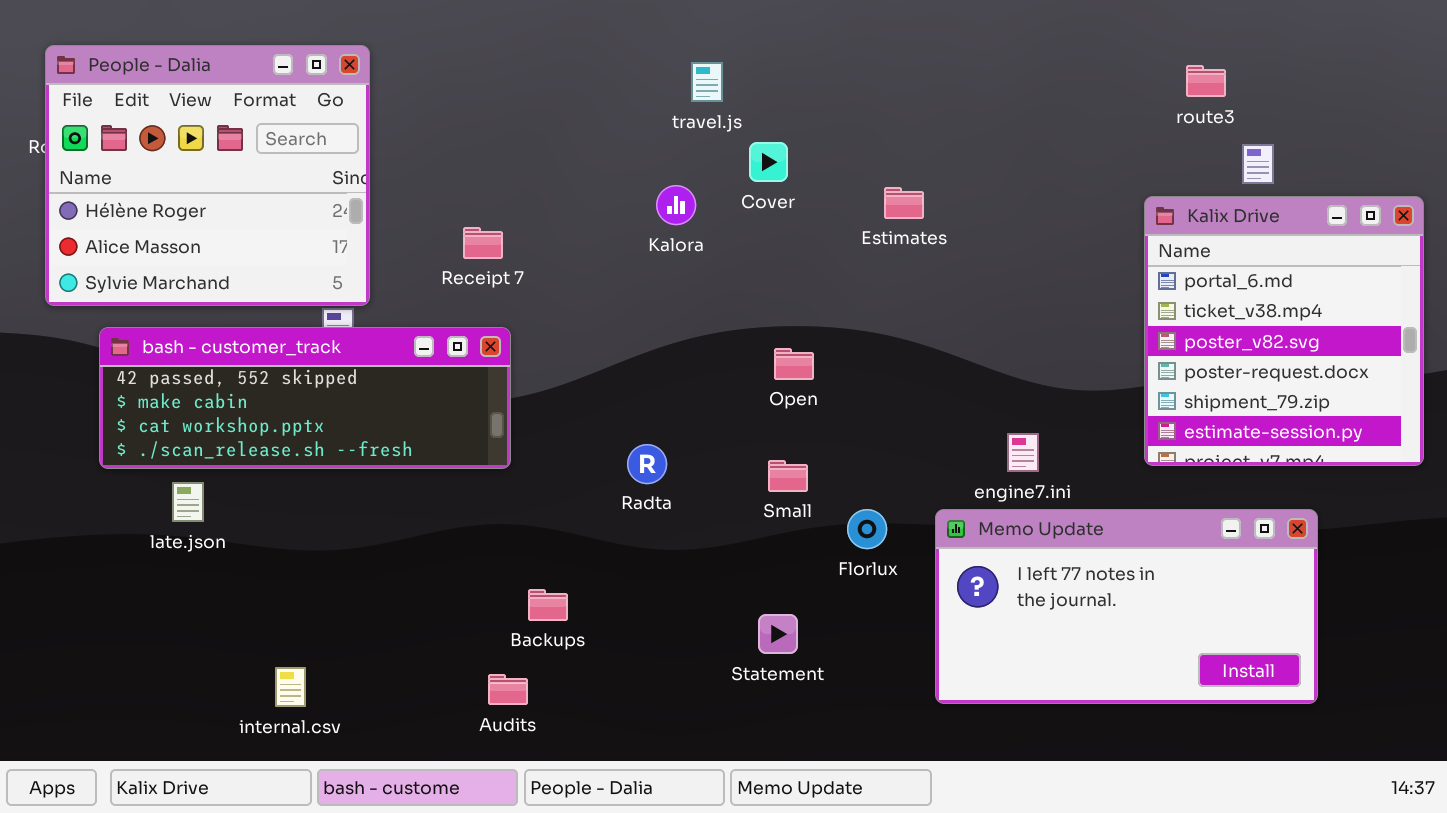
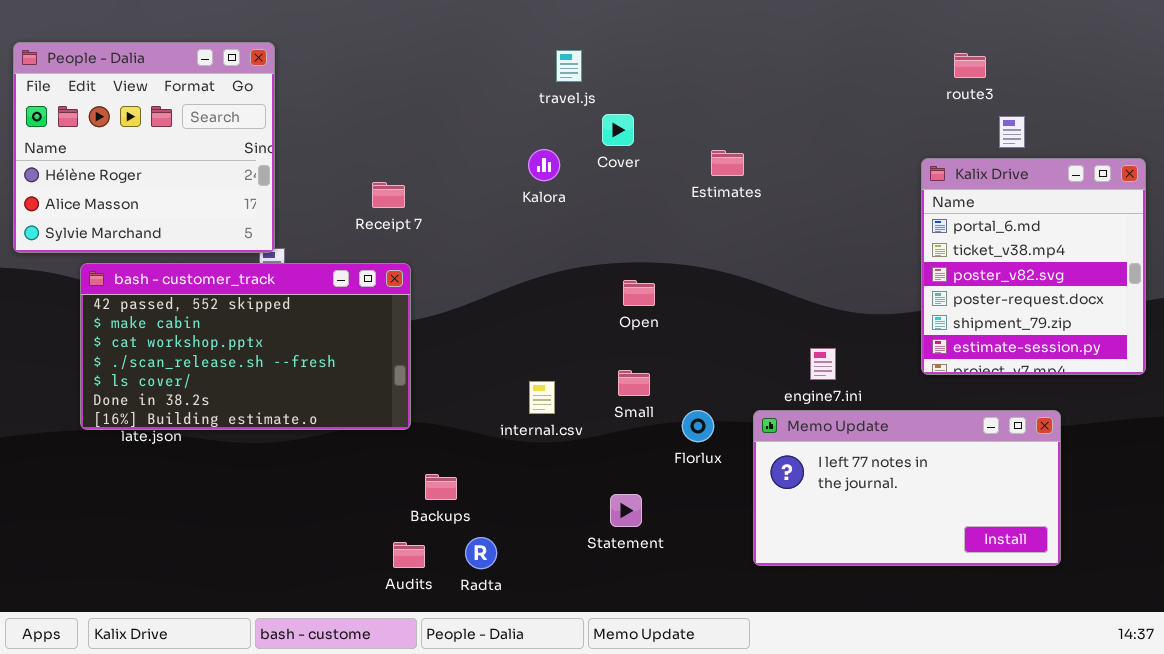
People - Dalia: [45,45,370,306] -> [13,42,275,253], moved
bash - customer_track: [99,327,511,469] -> [80,263,411,430], resized
Radta: [627,444,667,484] -> [465,537,497,569], moved
internal.csv: [275,667,306,707] -> [529,381,555,414], moved

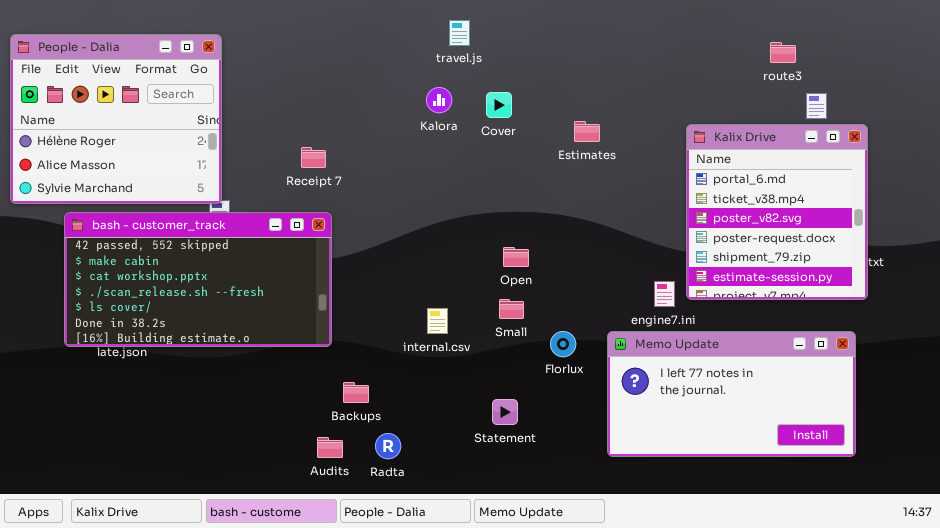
travel.js: [556,50,582,82] -> [449,20,470,46], moved
Kalora: [528,149,560,181] -> [426,87,452,113], moved
Kalix Drive: [921,158,1146,375] -> [686,124,868,300], moved
Open: [623,280,655,306] -> [503,247,529,267], moved

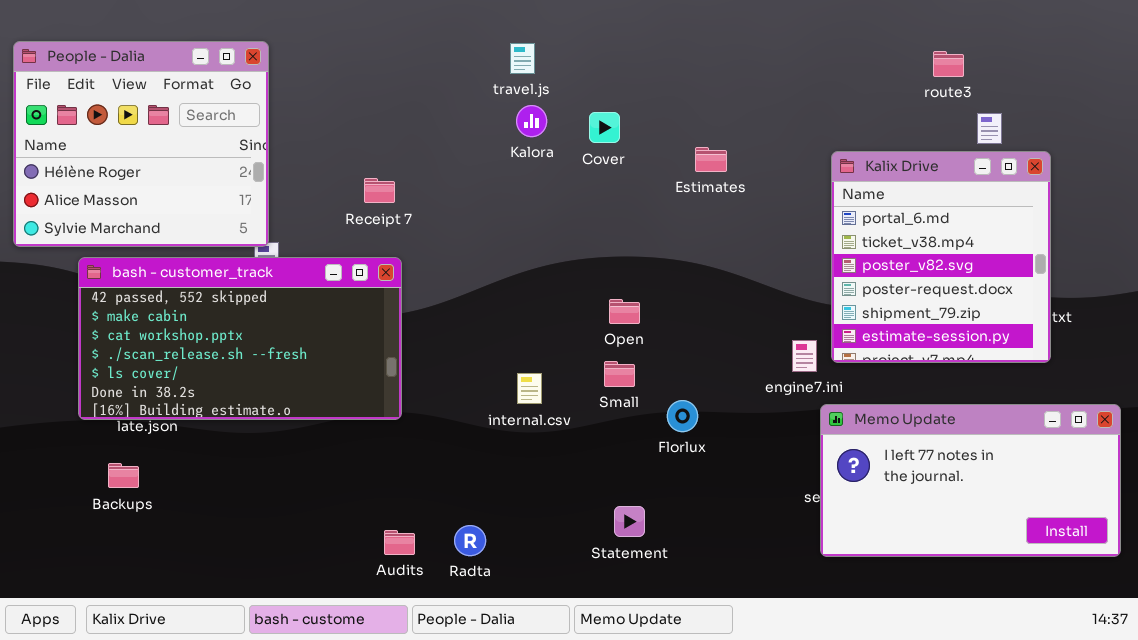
travel.js: [449,20,470,46] -> [510,43,535,74], moved
Memo Update: [607,331,856,457] -> [820,404,1121,557], moved
Backups: [343,382,369,403] -> [108,463,139,488], moved
Statement: [492,399,518,425] -> [614,506,645,537], moved

